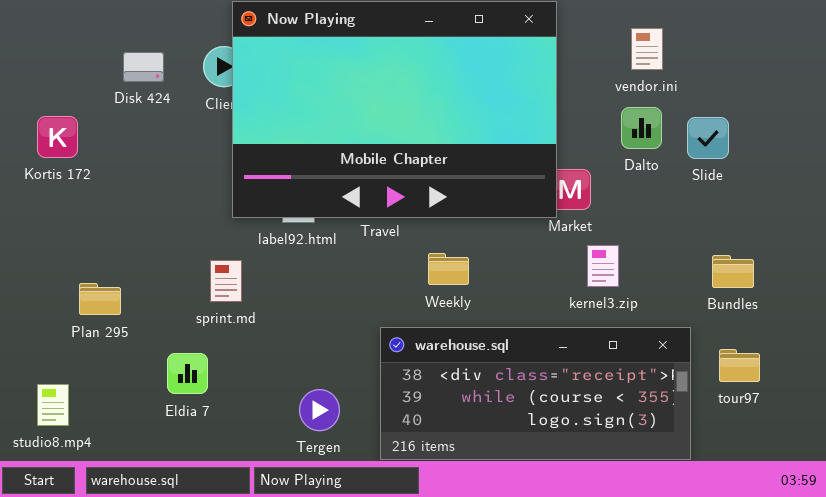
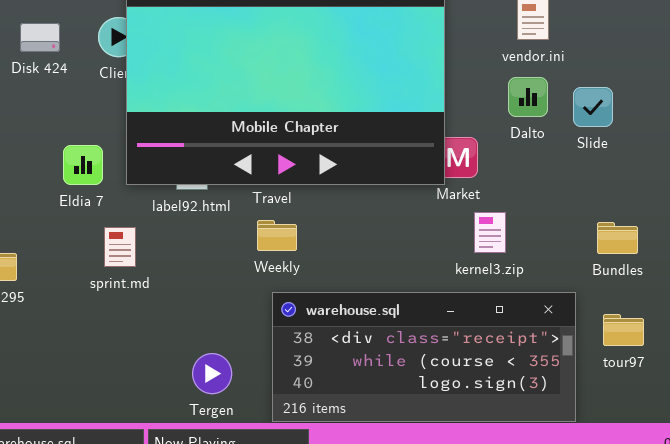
Weekly: [428,253,469,285] -> [257,220,297,251], moved
Eldia 7: [167,353,208,394] -> [63,145,103,185], moved

